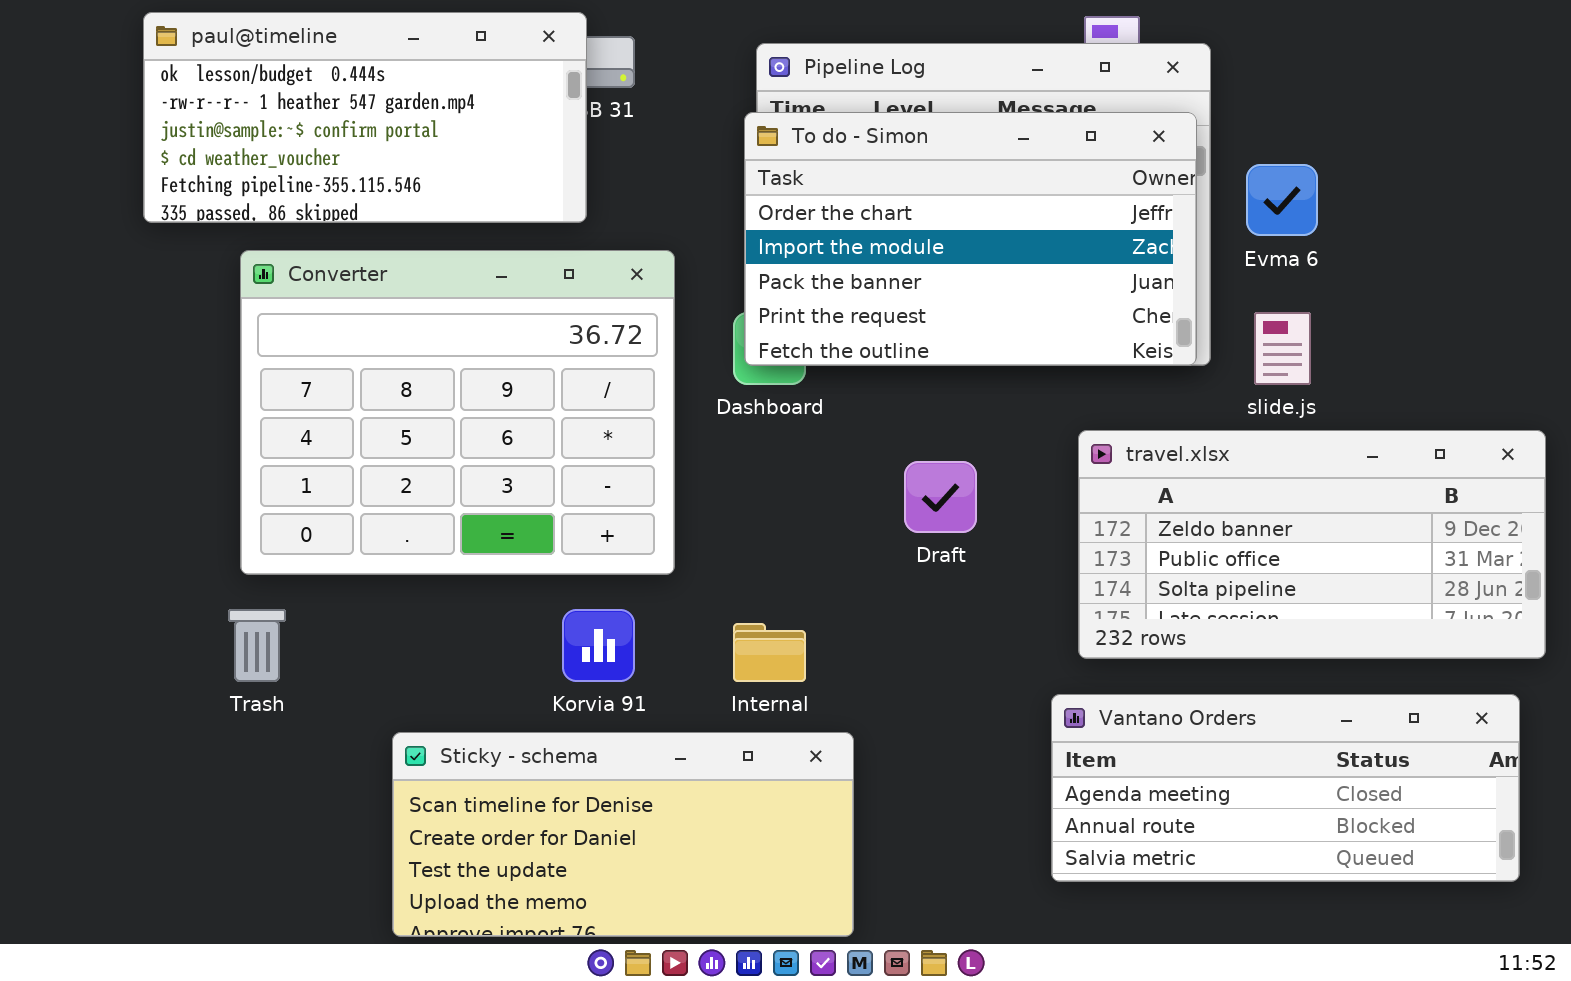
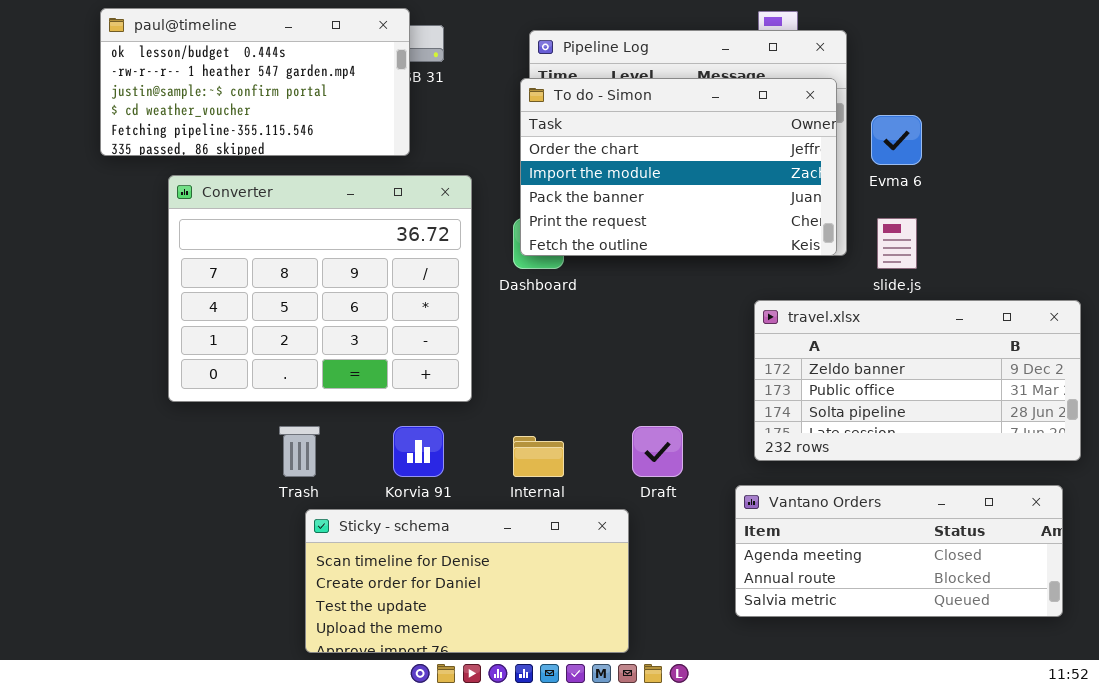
Draft: [904,461,977,533] -> [632,426,683,477], moved
Trash: [228,609,286,682] -> [279,426,320,477], moved
Sticky - schema: [392,732,854,937] -> [305,509,629,653], moved

